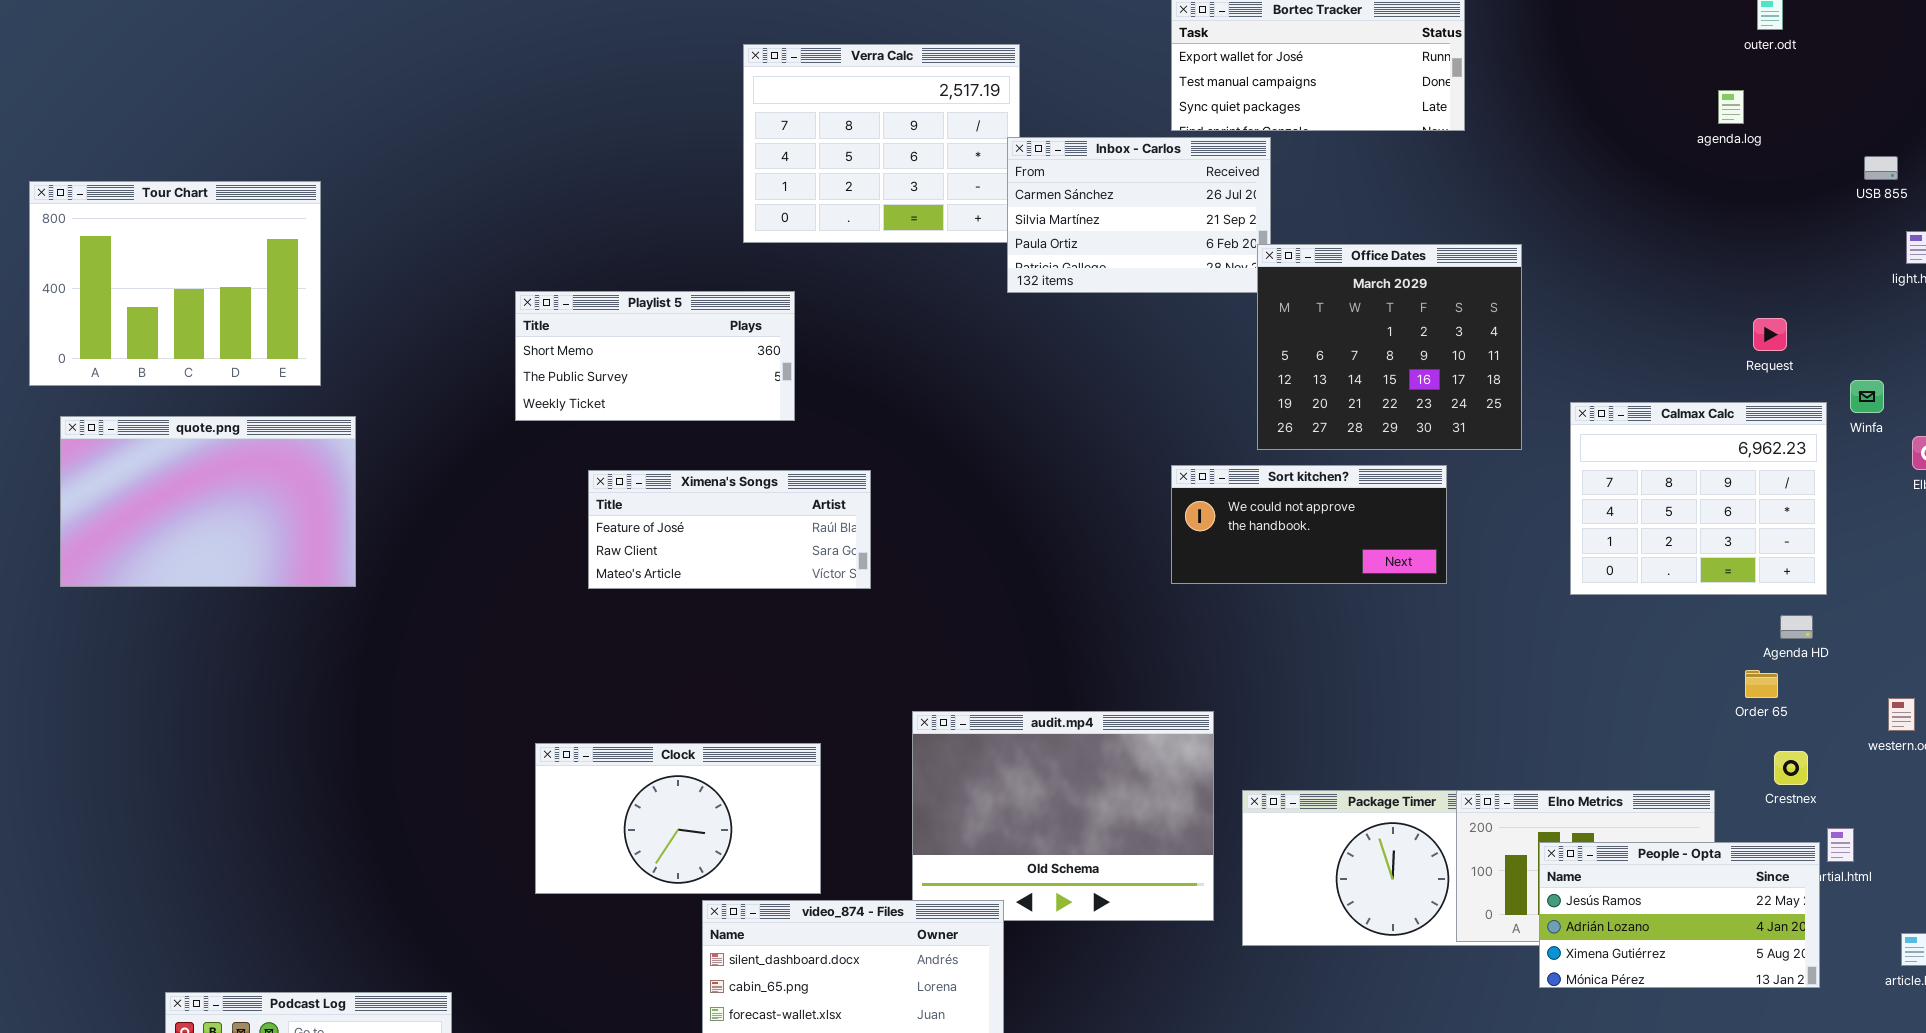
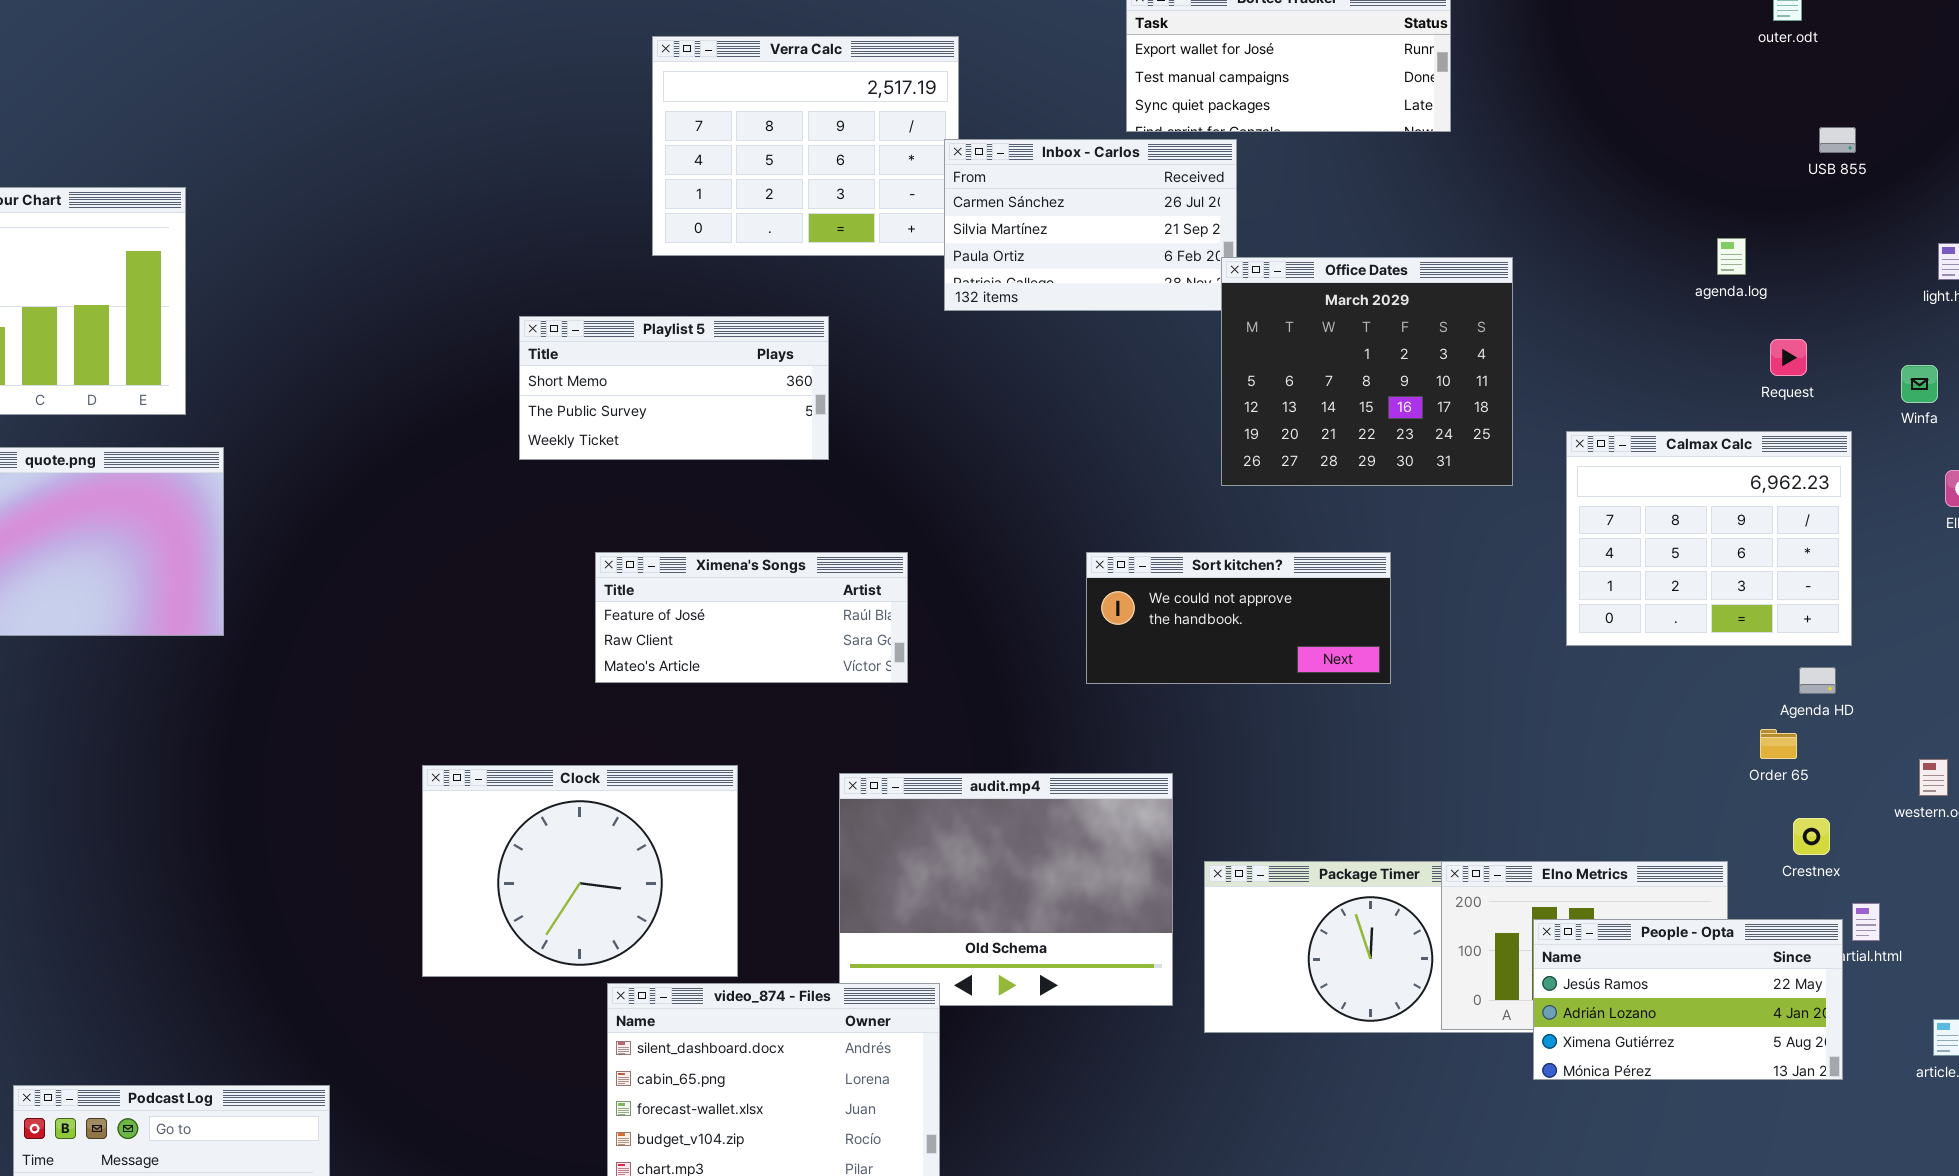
agenda.log: [1718,90,1744,124] -> [1717,238,1746,275], moved
USB 855: [1864,156,1898,180] -> [1819,127,1856,153], moved
Playlist 5: [515,291,795,421] -> [519,316,829,460], moved
Winfa: [1850,380,1884,413] -> [1901,365,1938,403], moved
Sort kitchen?: [1171,465,1447,584] -> [1086,552,1391,684], moved
Ximena's Songs: [588,470,871,589] -> [595,552,908,683], moved
Clock: [535,743,821,894] -> [422,765,738,977], resized

